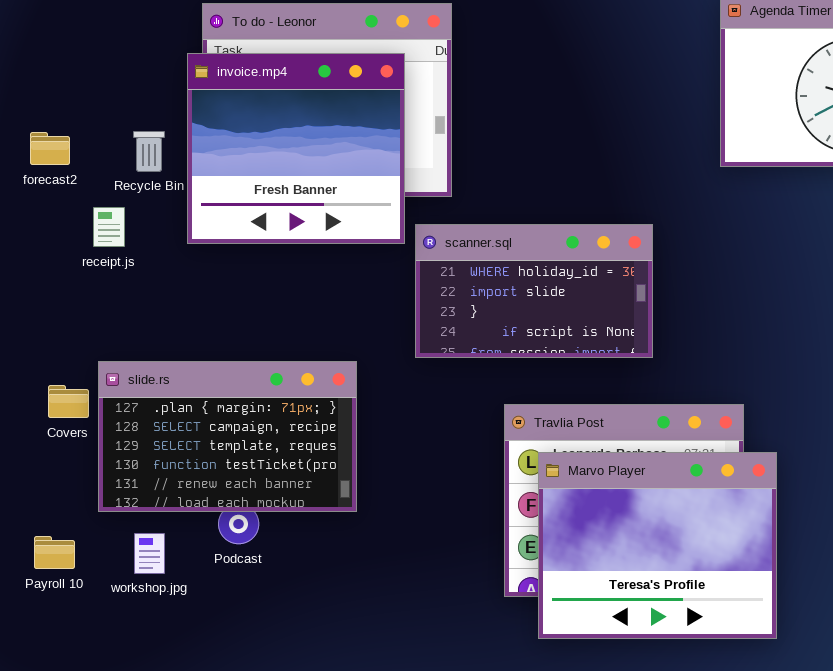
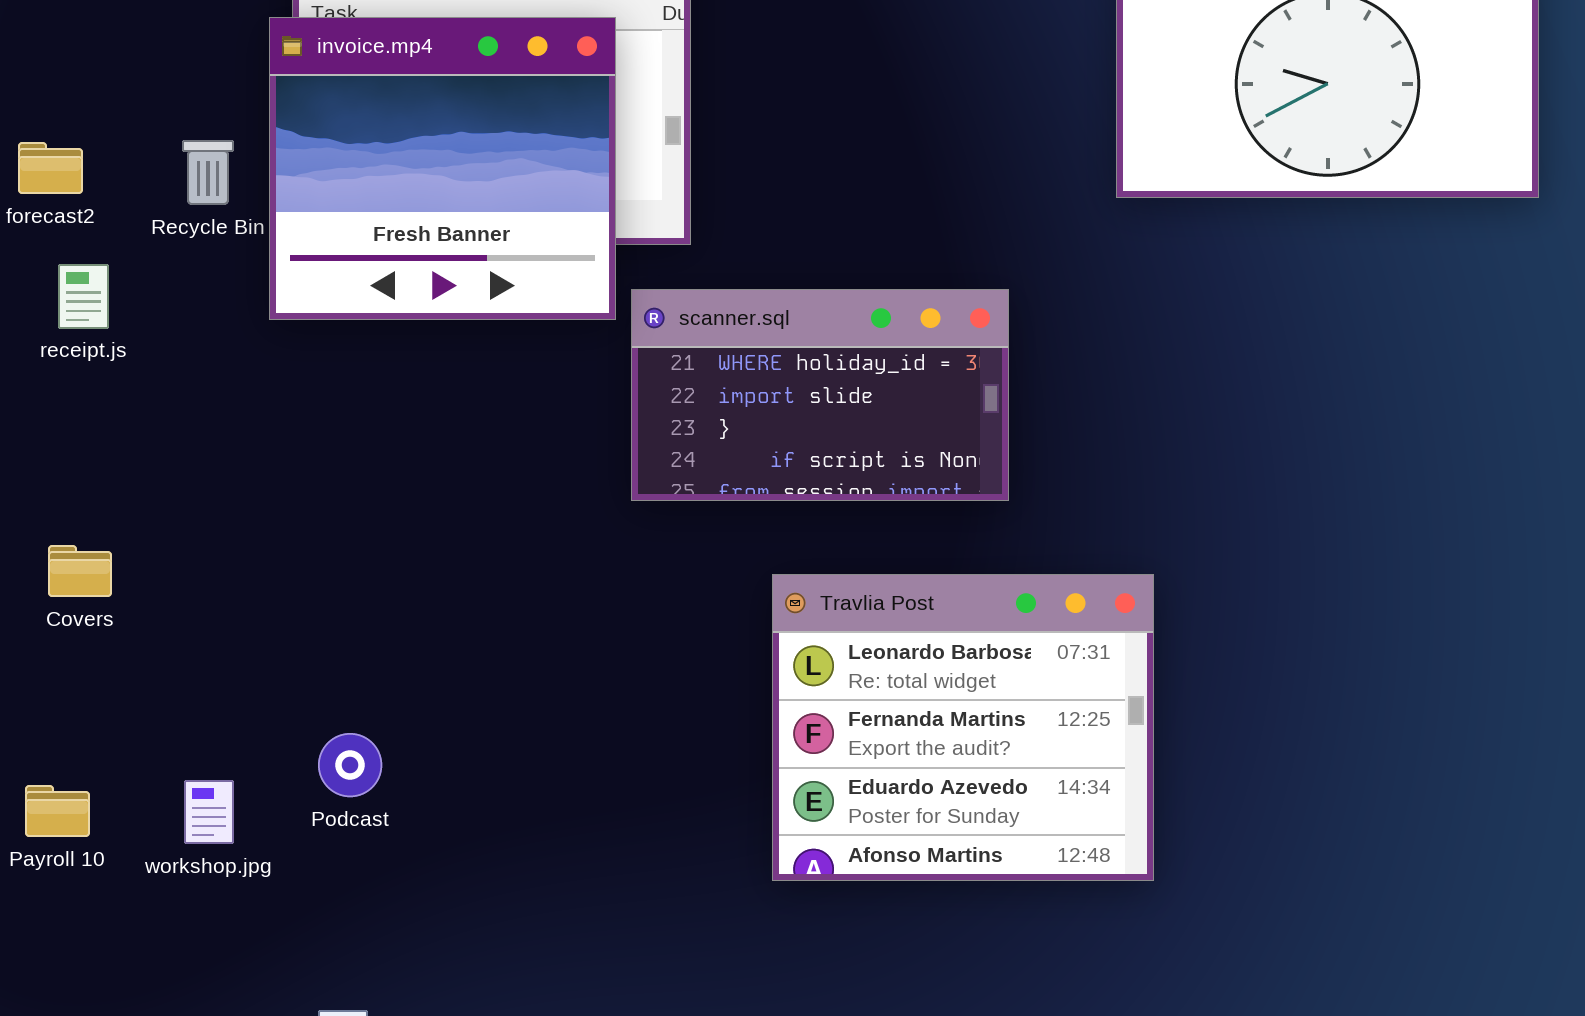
receipt.js: [93,207,125,247] -> [58,264,109,329], moved
slide.rs: [98,361,357,512] -> none, closed
Marvo Player: [538,452,777,639] -> none, closed

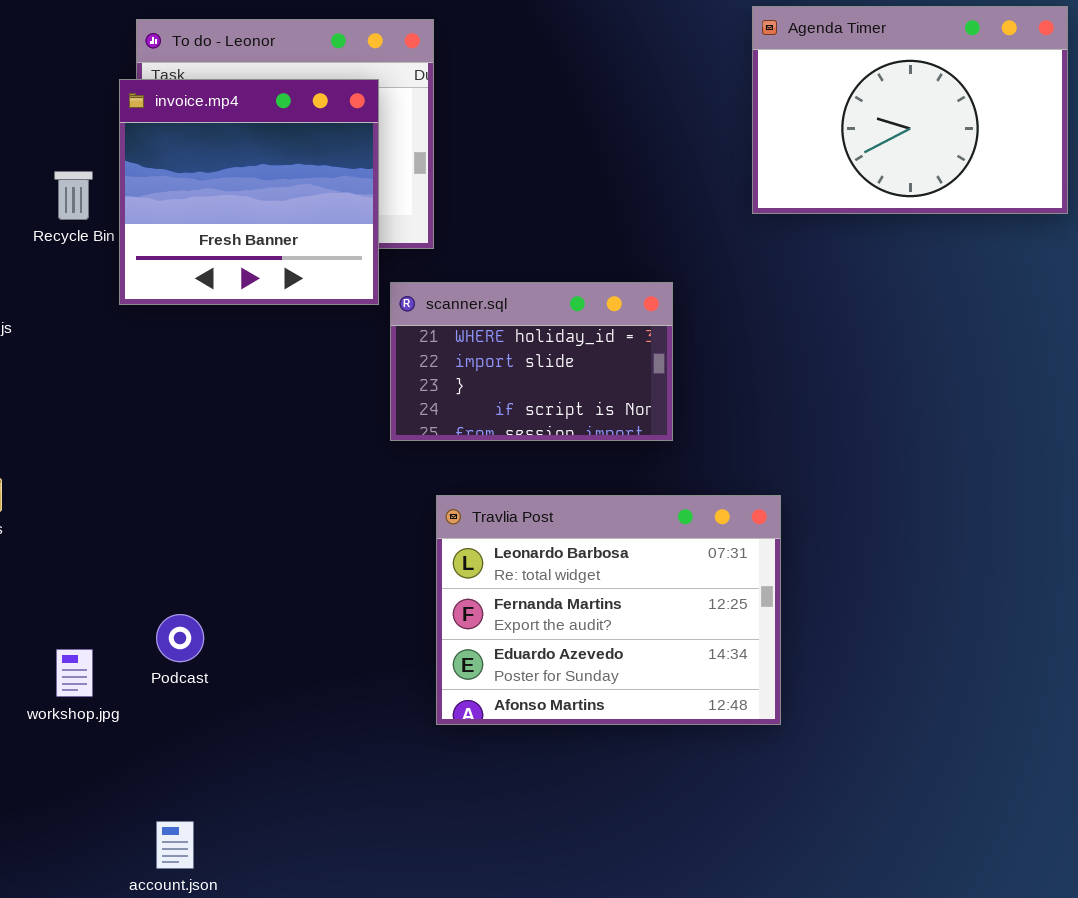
Travlia Post: [772,574,1154,881] -> [436,495,781,725], resized

